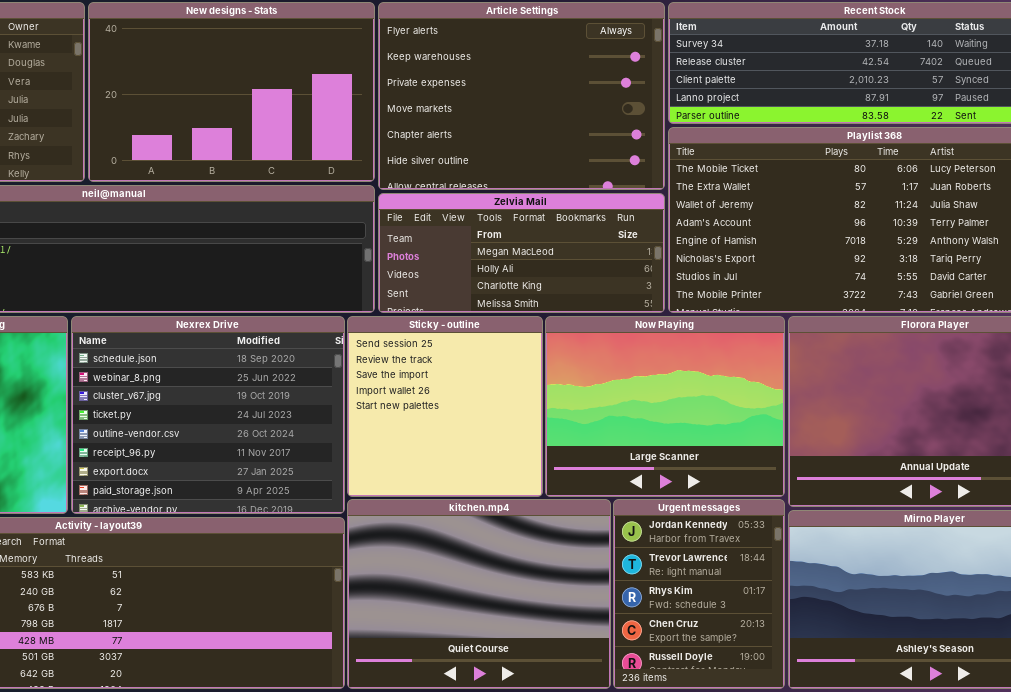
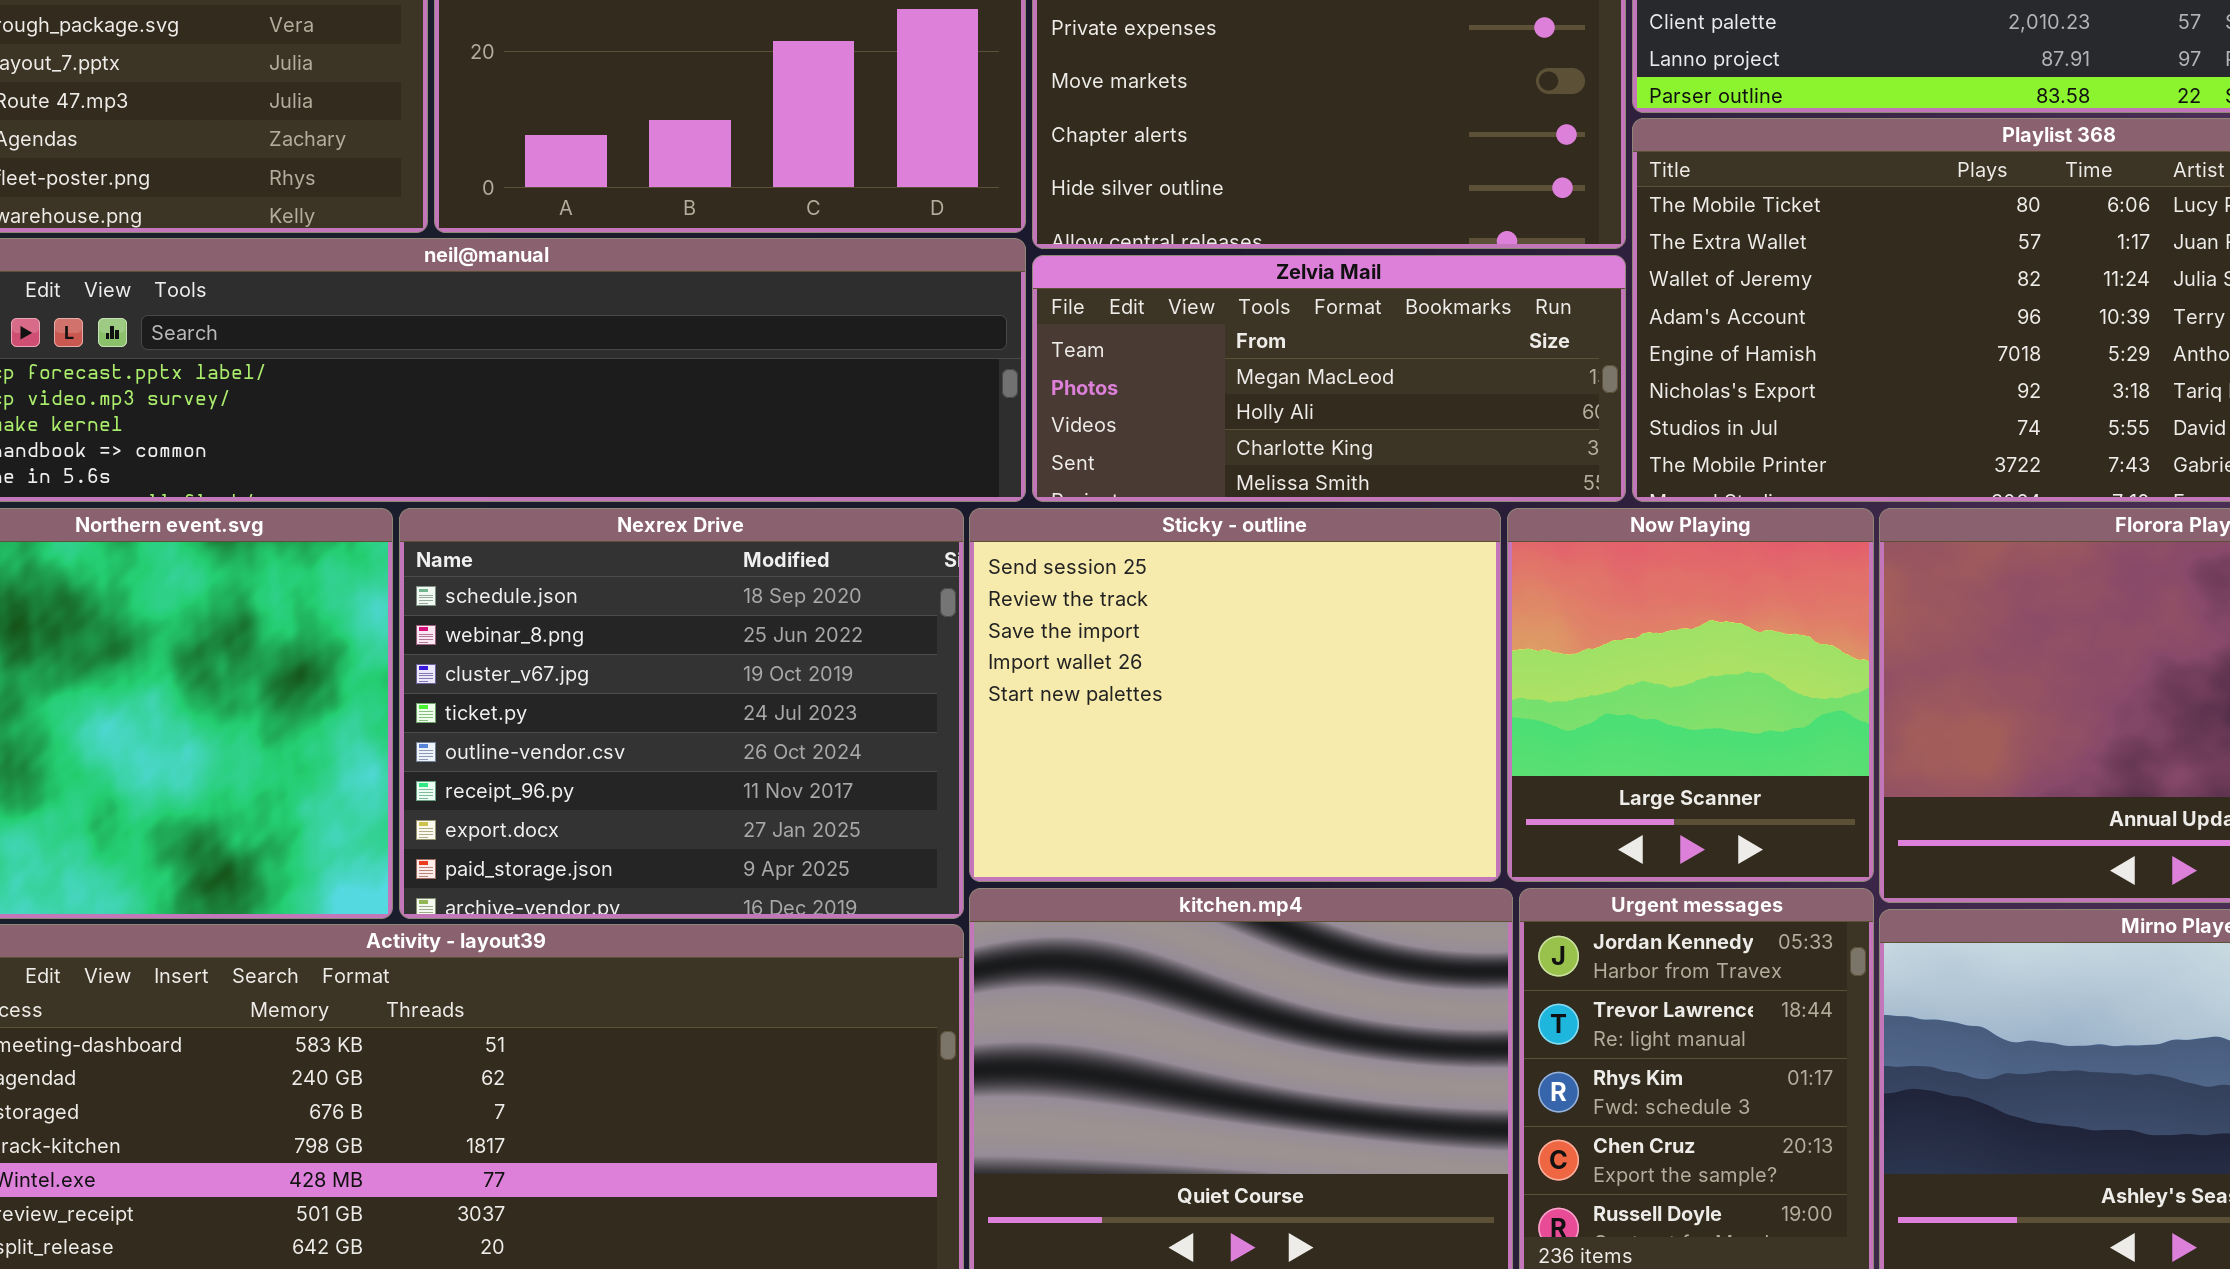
Sticky - outline: [347,316,543,497] -> [969,508,1501,882], resized
Now Playing: [545,316,785,497] -> [1507,508,1874,882], resized

